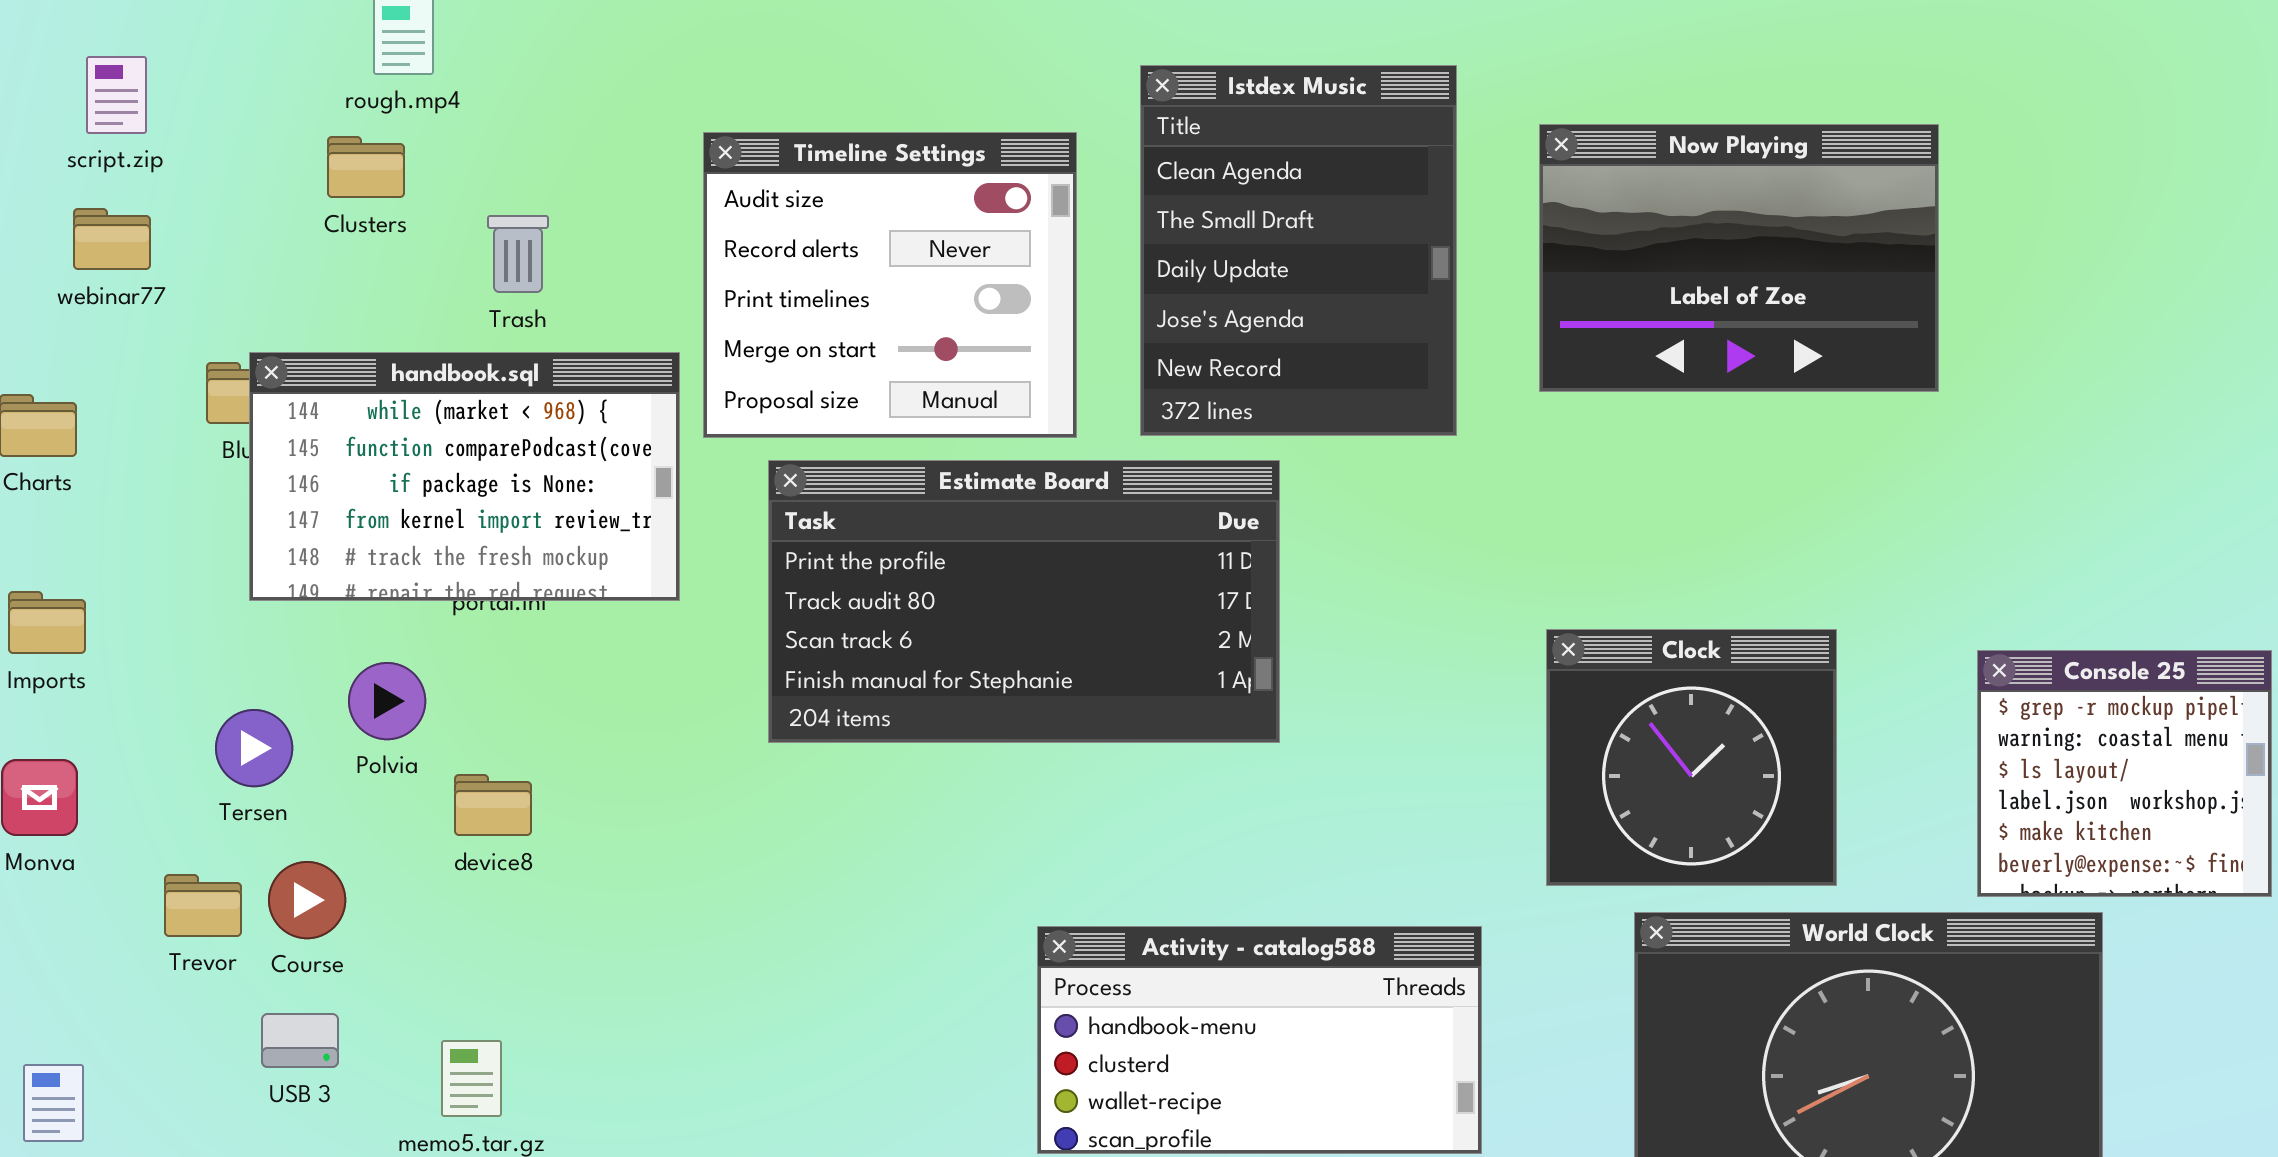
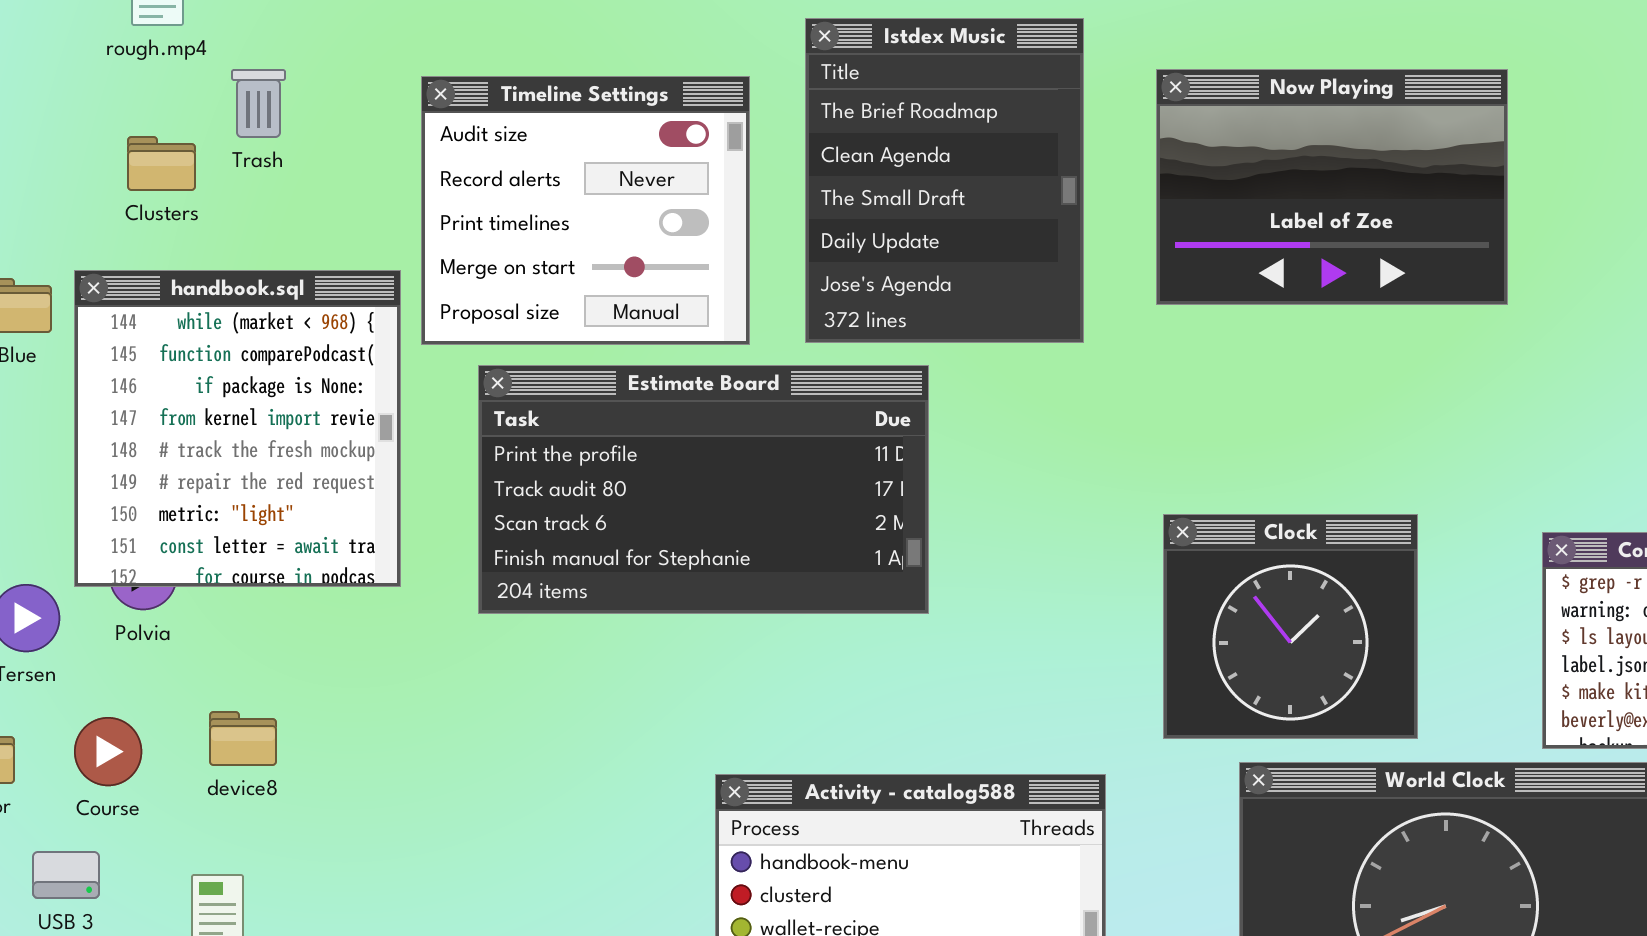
Istdex Music: [1140,65,1457,436] -> [805,18,1084,343], scrolled up 1 row
Clusters: [327,136,405,198] -> [127,136,196,191], moved
Trash: [487,215,549,293] -> [231,69,286,138], moved
handbook.sql: [249,352,680,601] -> [74,270,401,587], resized
device8: [454,774,532,836] -> [209,711,277,766], moved
Course: [268,861,346,939] -> [74,717,142,786], moved

